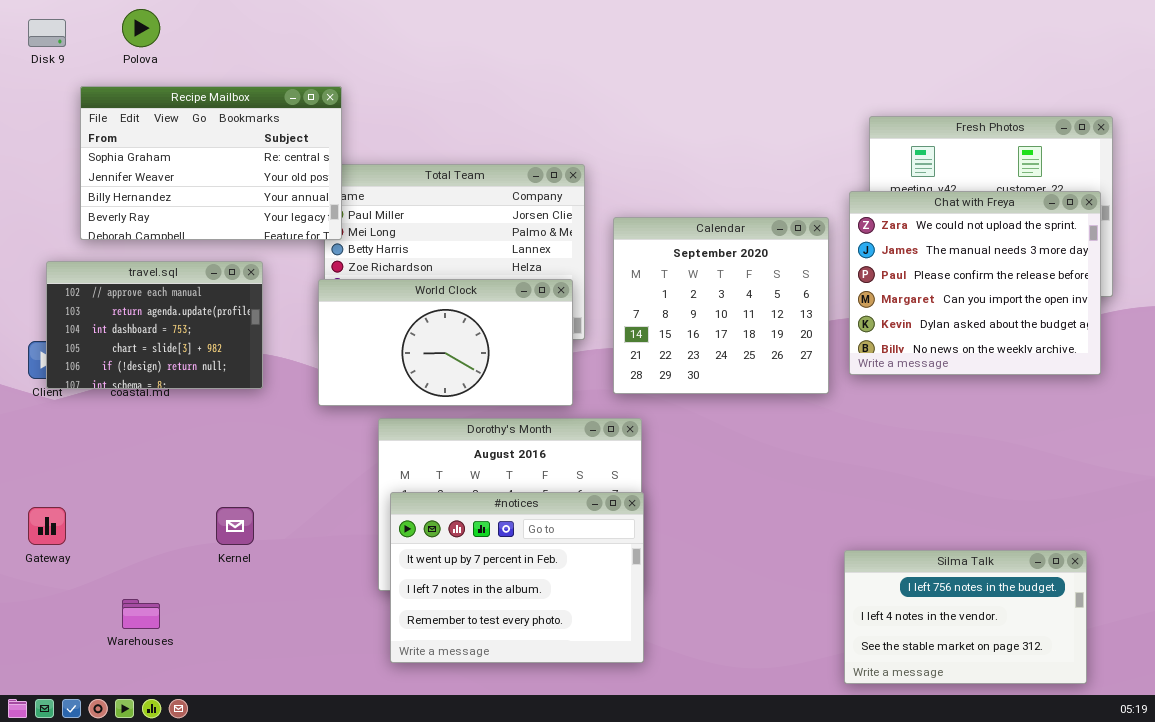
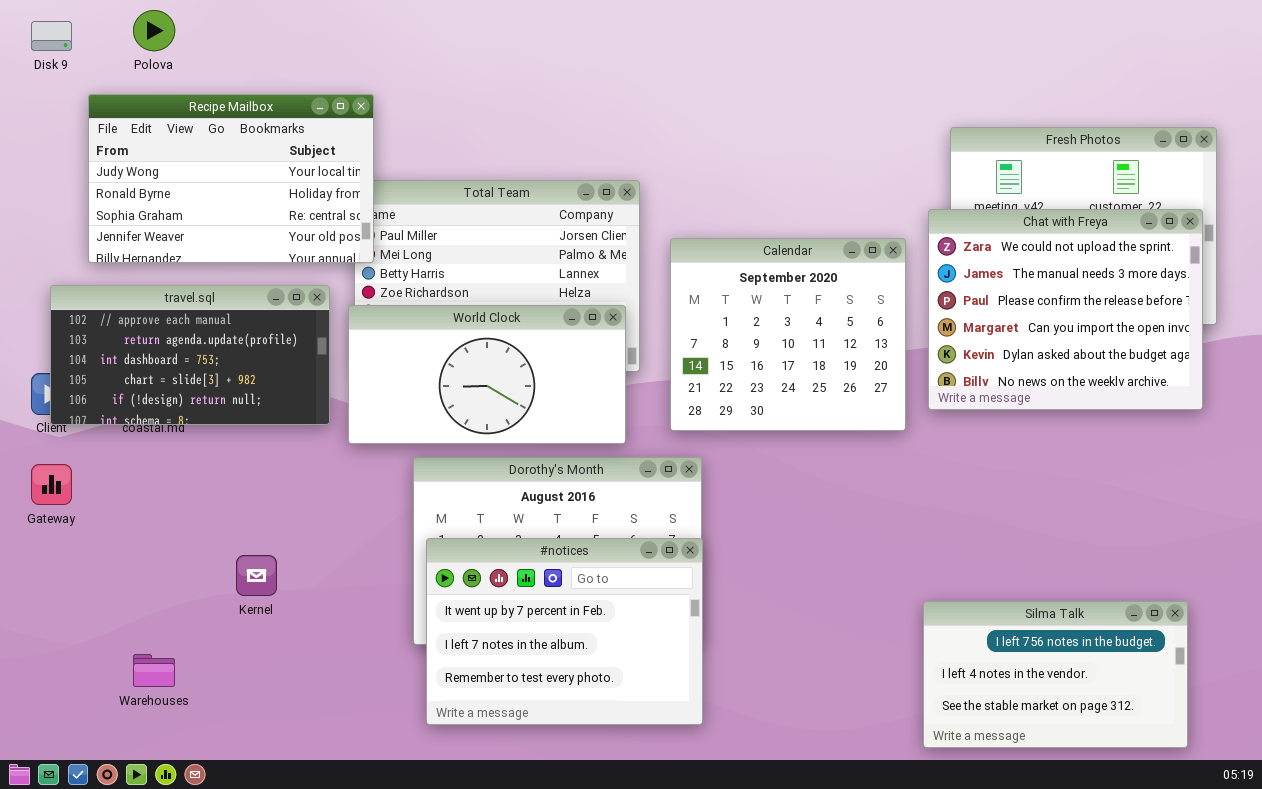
Recipe Mailbox: [80,86,342,240] -> [88,94,374,263], scrolled up 2 rows
travel.sql: [46,261,263,389] -> [50,285,330,425], resized
Gateway: [28,507,66,545] -> [31,464,72,505], moved

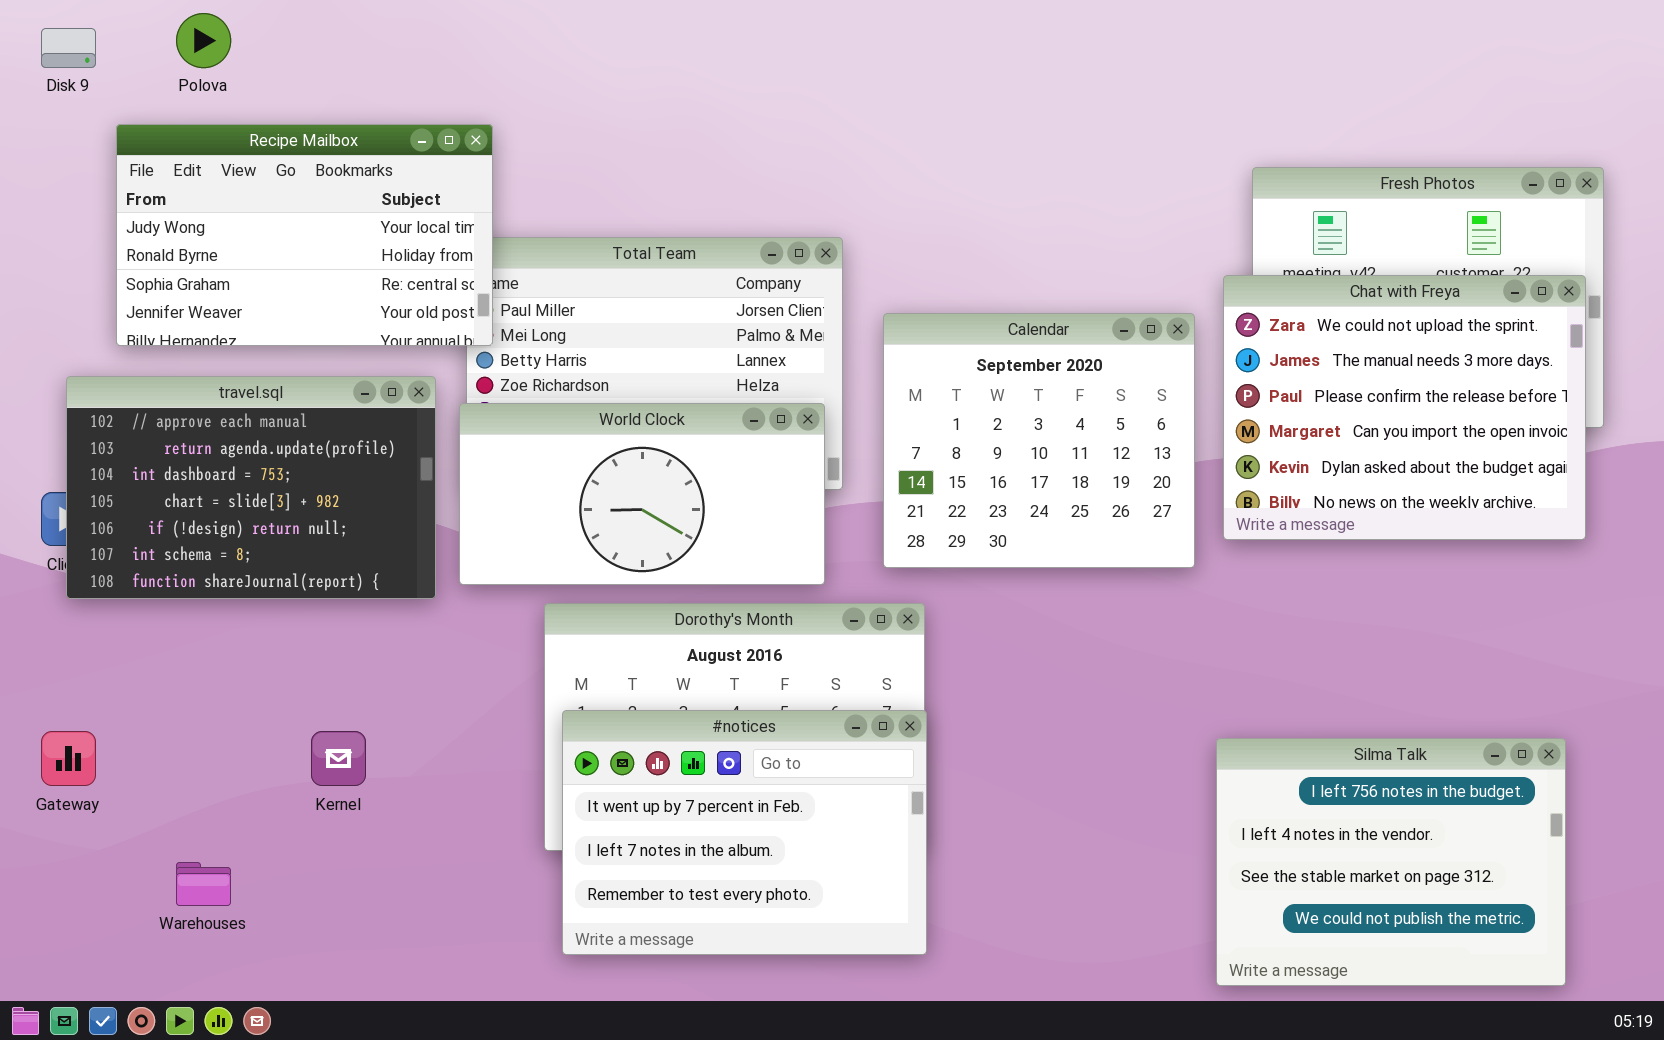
travel.sql: [50,285,330,425] -> [66,376,436,599], resized
Gateway: [31,464,72,505] -> [41,731,96,786], moved
Silma Talk: [923,601,1188,748] -> [1216,738,1566,986], resized

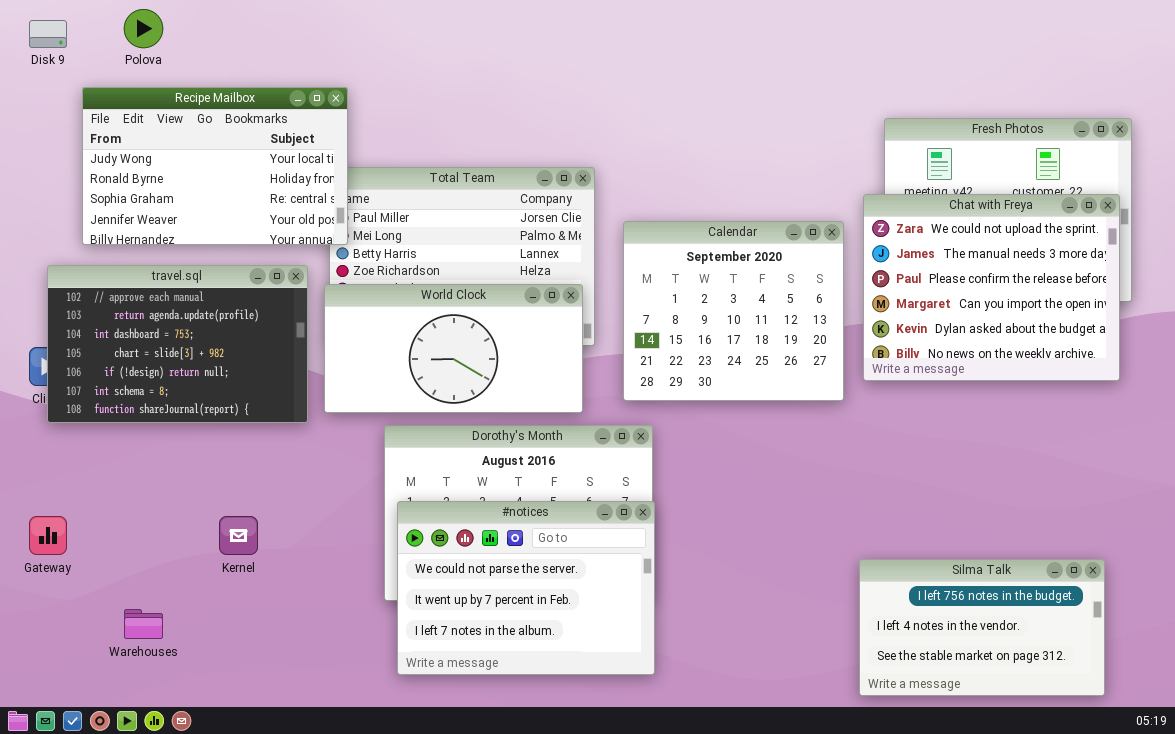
#notices: [562,710,927,955] -> [397,501,655,675], scrolled up 1 row
Silma Talk: [1216,738,1566,986] -> [859,559,1105,696], resized

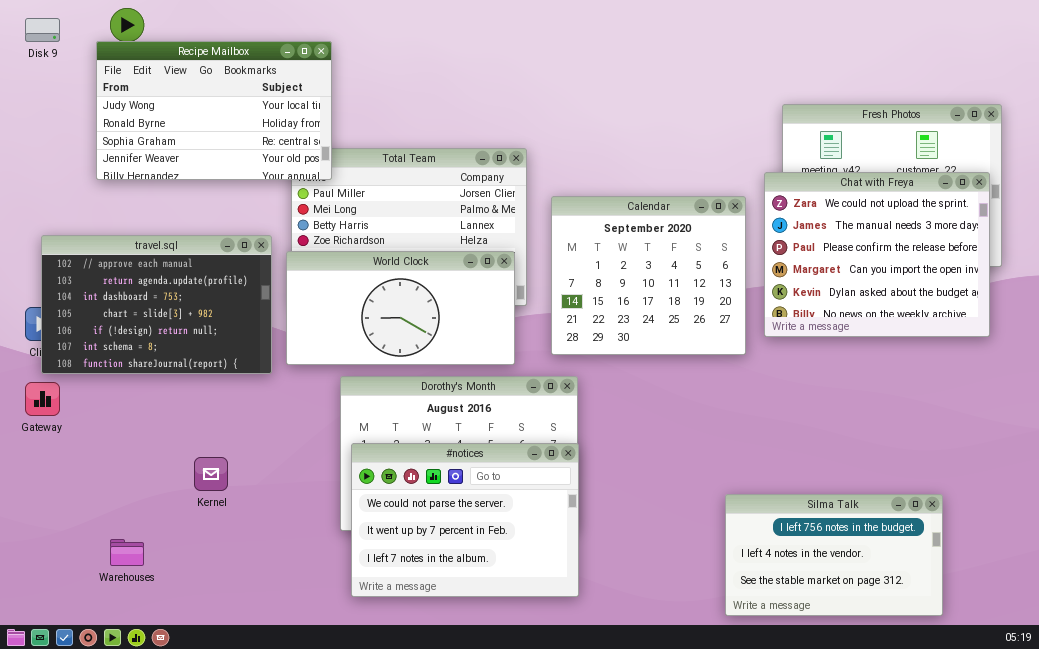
Recipe Mailbox: [82,87,348,245] -> [96,41,332,180], moved
Gateway: [29,516,67,555] -> [25,382,60,416], moved
Silma Talk: [859,559,1105,696] -> [725,494,943,616], moved

